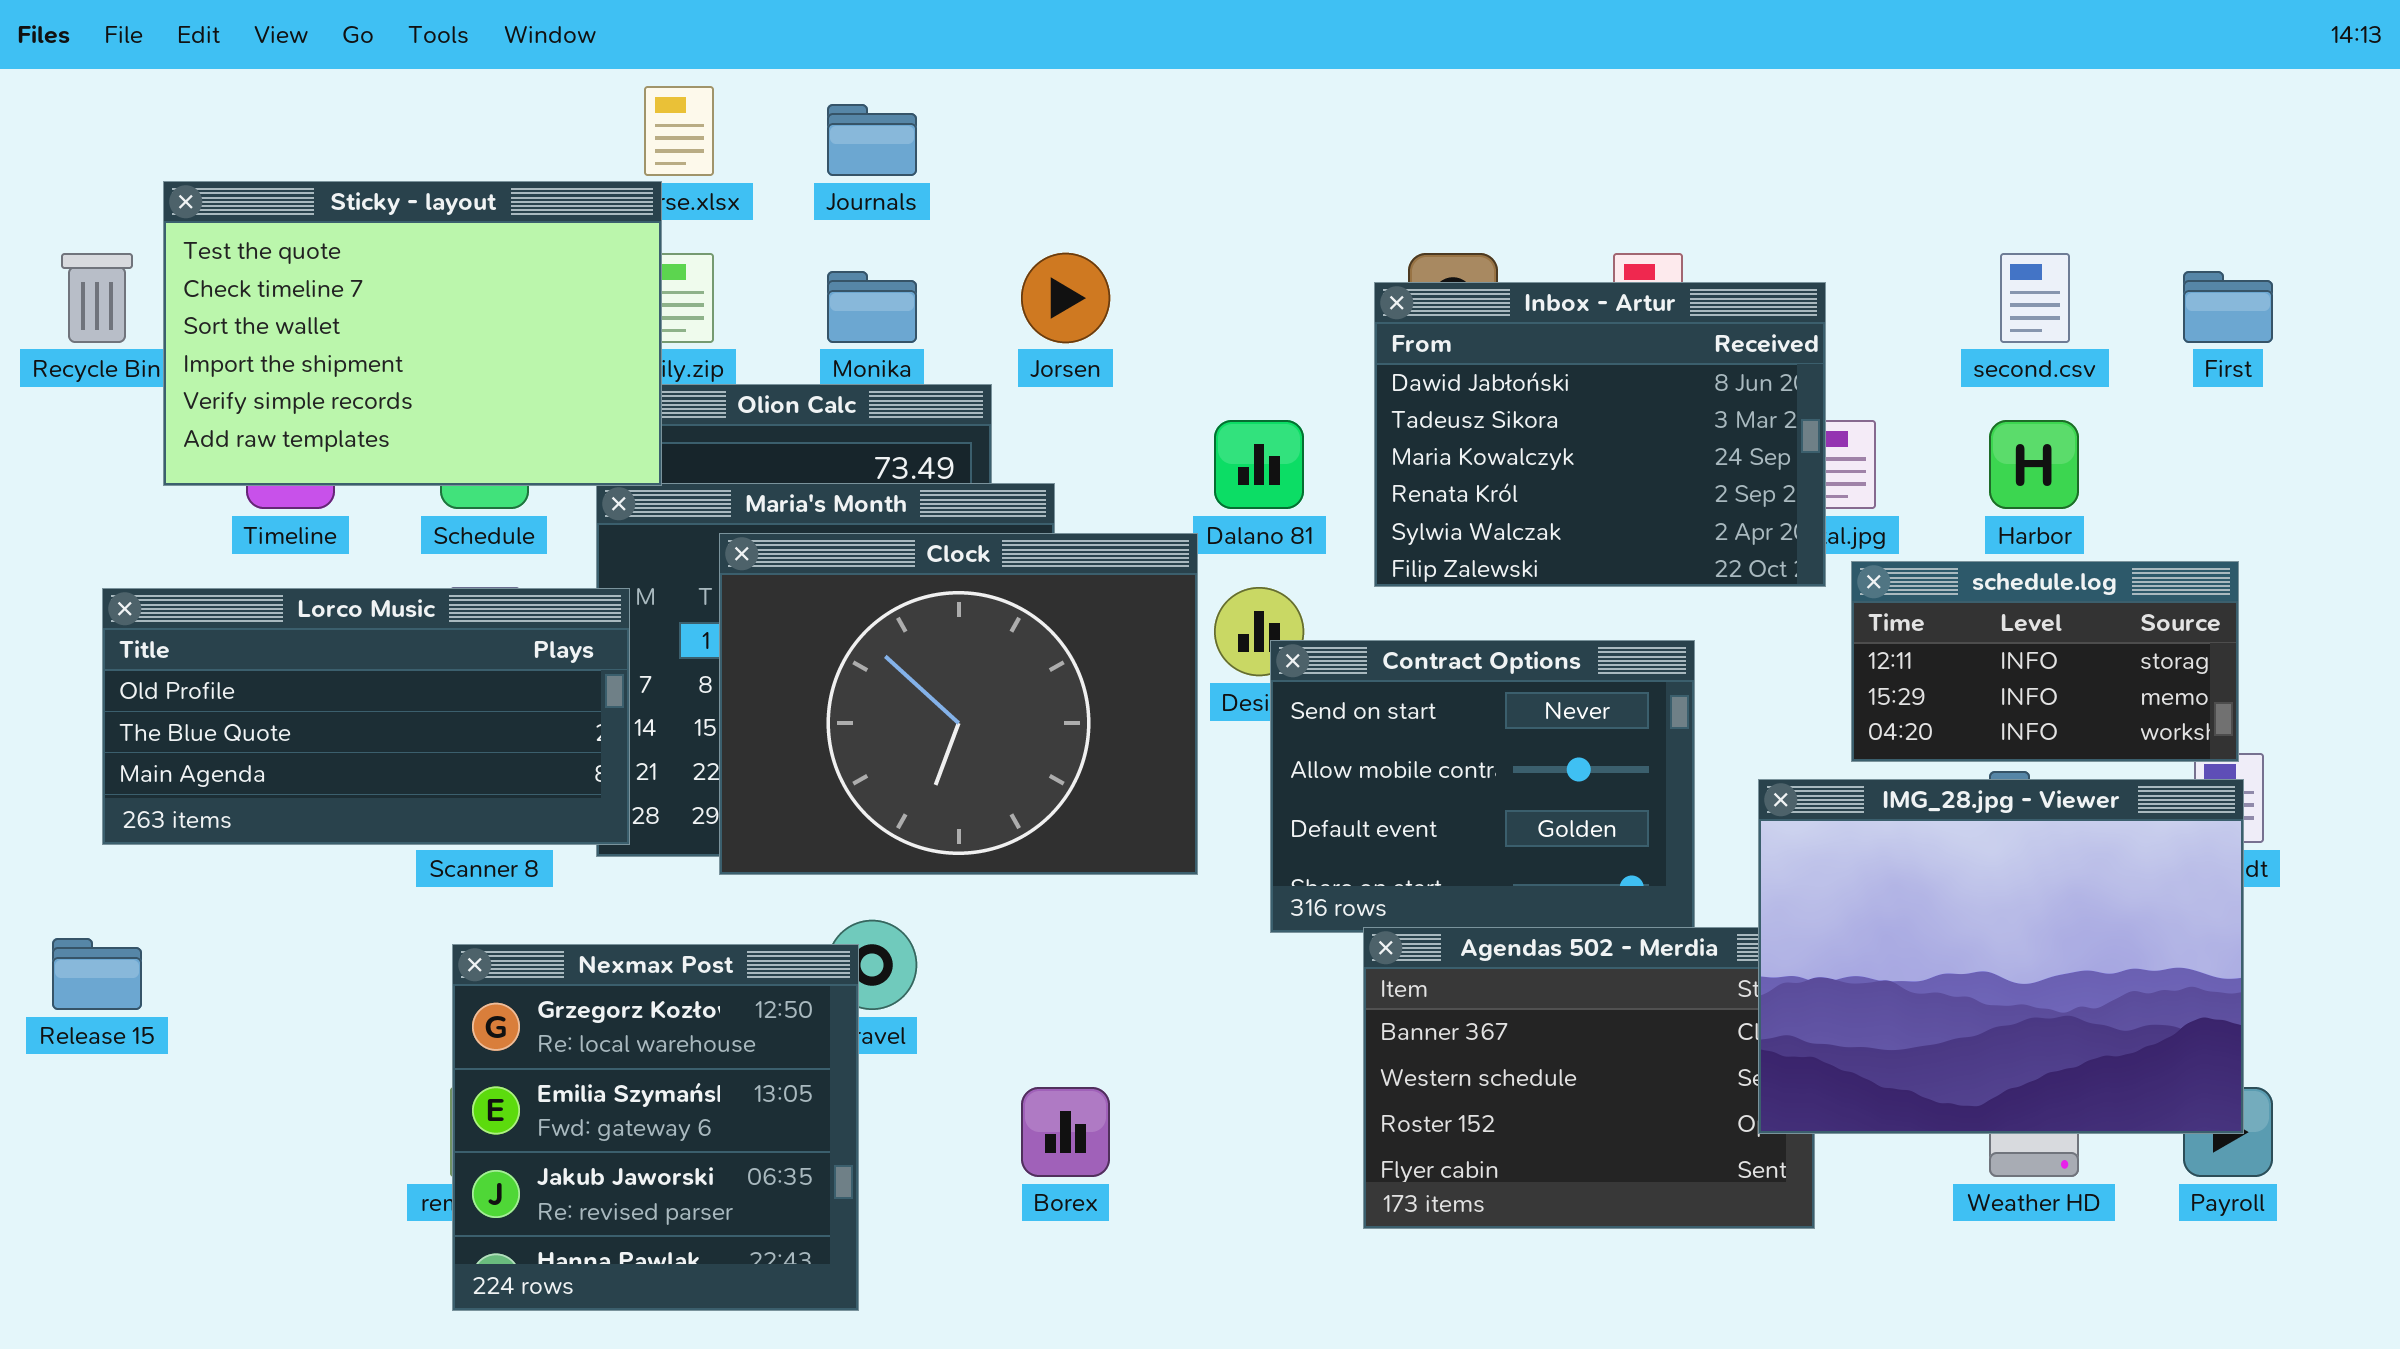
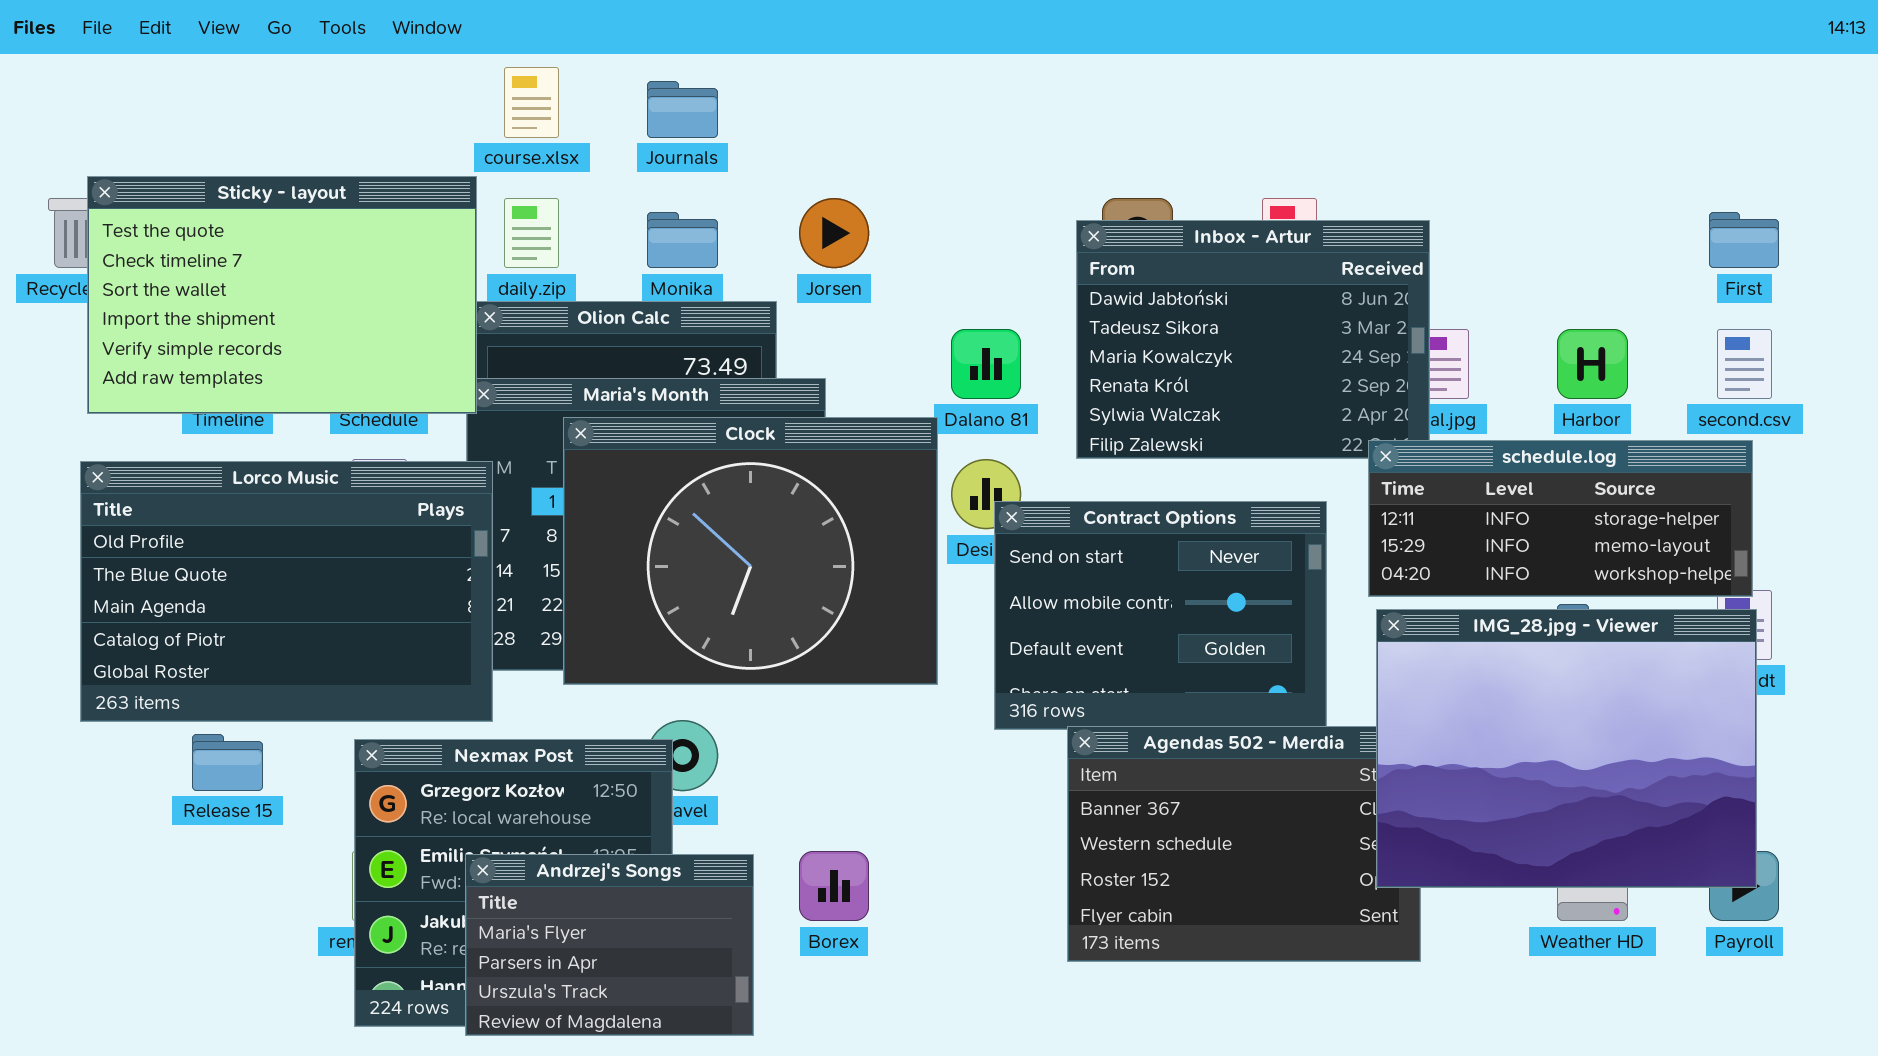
Sticky - layout: [163,181,662,486] -> [87,176,477,414], moved
second.csv: [2000,253,2070,343] -> [1717,329,1772,399], moved
schedule.log: [1851,561,2239,762] -> [1368,440,1753,597], resized
Lorco Music: [102,588,630,845] -> [80,461,493,722], resized
Release 15: [52,938,142,1010] -> [192,734,263,791], moved
Andrzej's Songs: none -> [465,854,754,1036], opened

